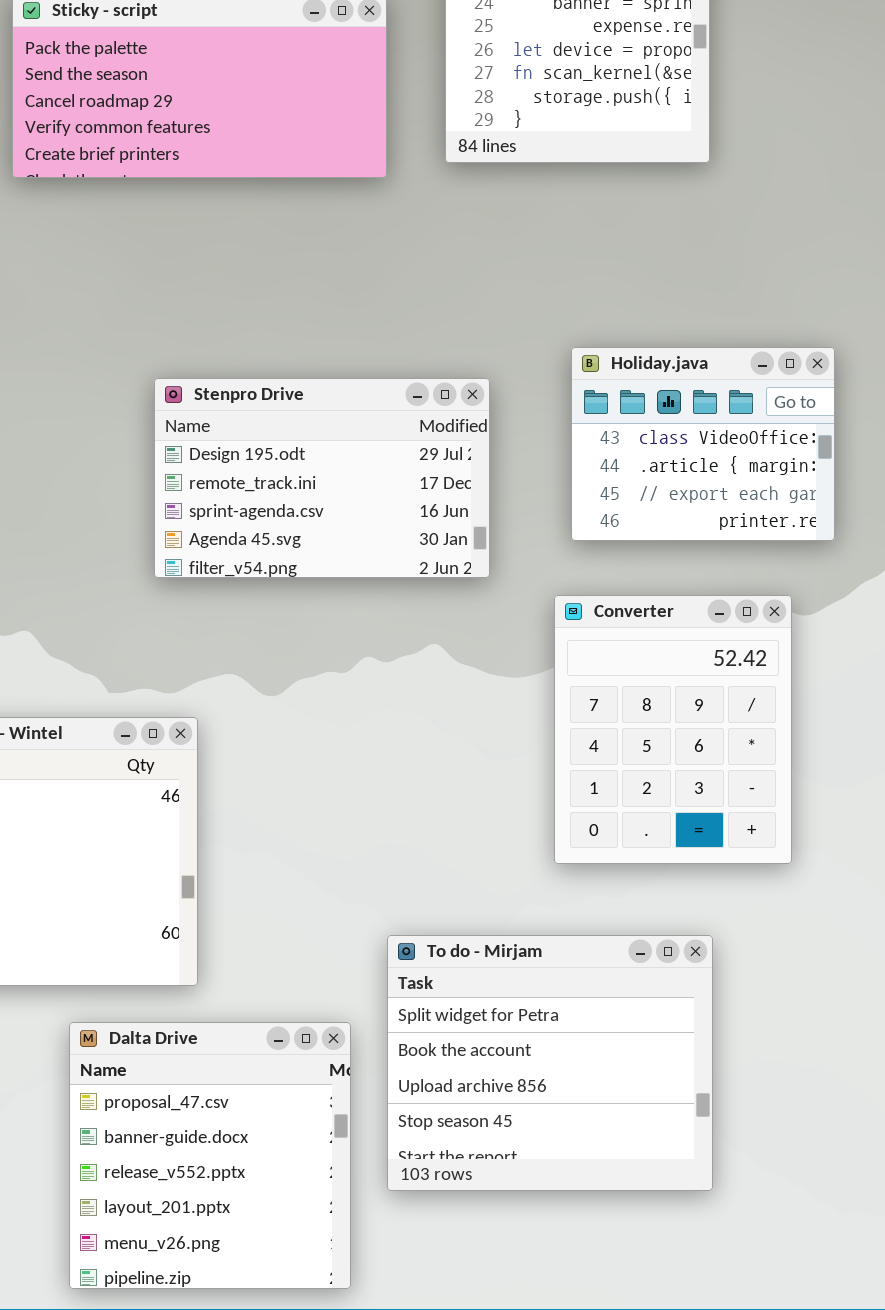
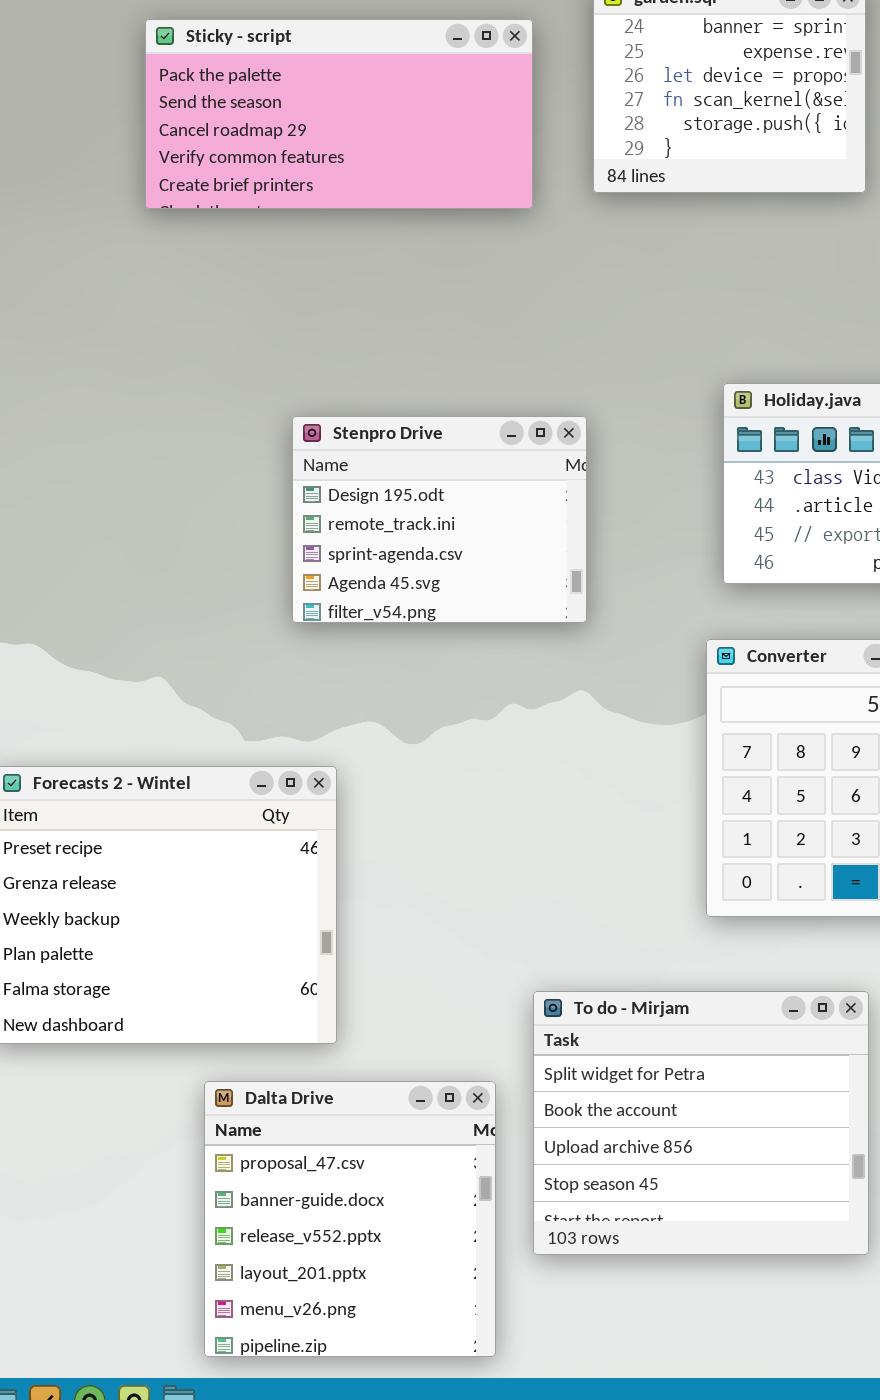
Stenpro Drive: [154,378,490,578] -> [292,416,587,623], resized

